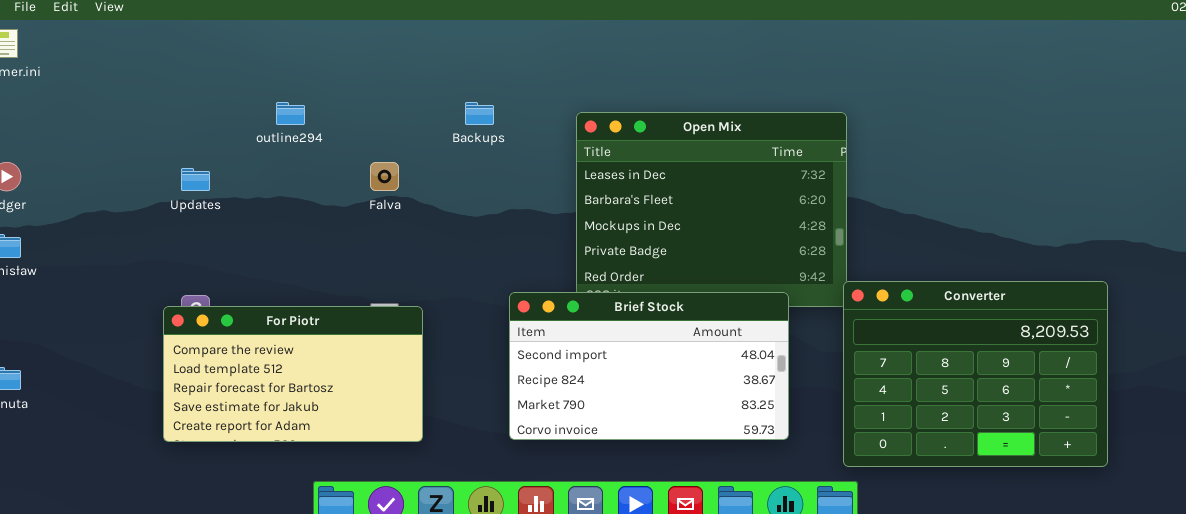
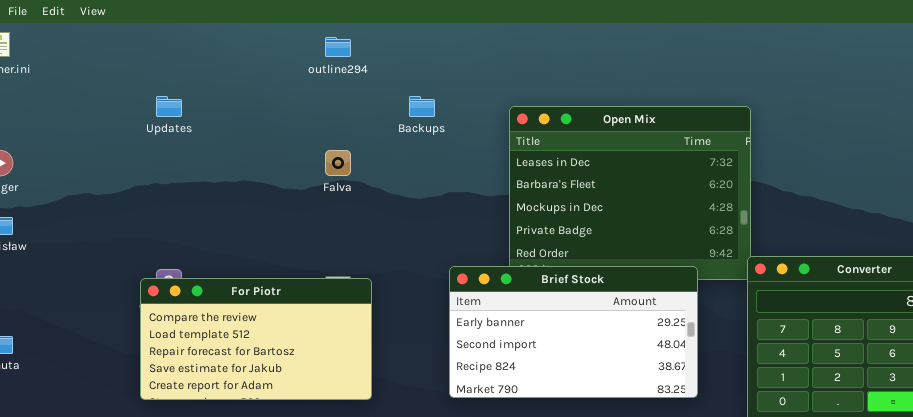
outline294: [276,102,305,125] -> [325,37,351,57], moved
Updates: [181,168,210,191] -> [156,96,182,117], moved
Brief Stock: [509,292,789,440] -> [449,266,698,398], scrolled up 1 row

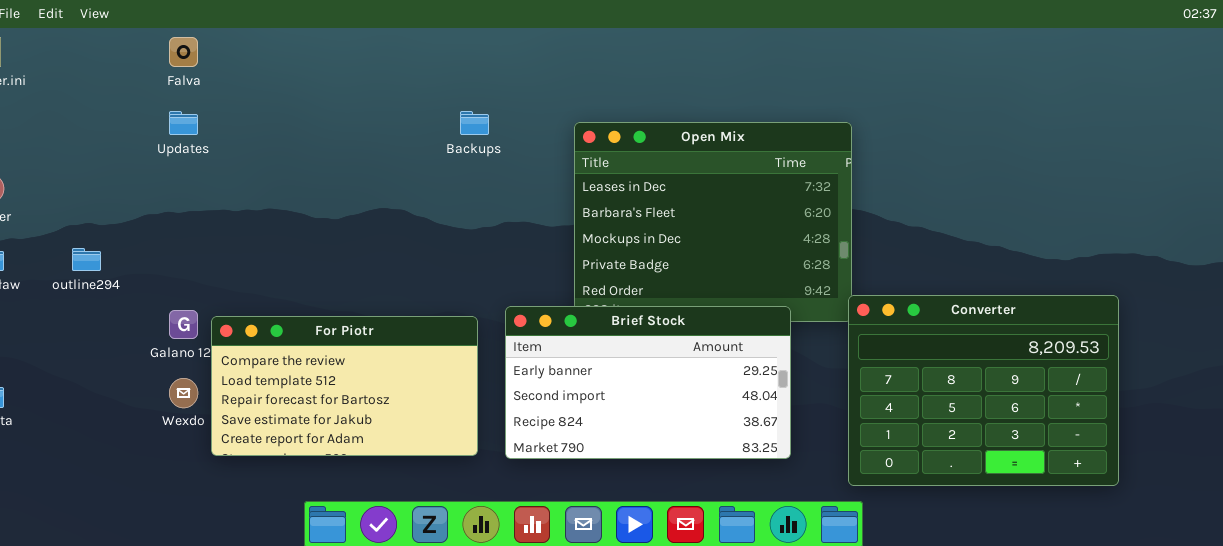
outline294: [325,37,351,57] -> [72,248,101,271], moved
Falva: [325,150,351,176] -> [169,37,198,67], moved
For Piotr: [140,278,372,400] -> [211,316,478,456], moved

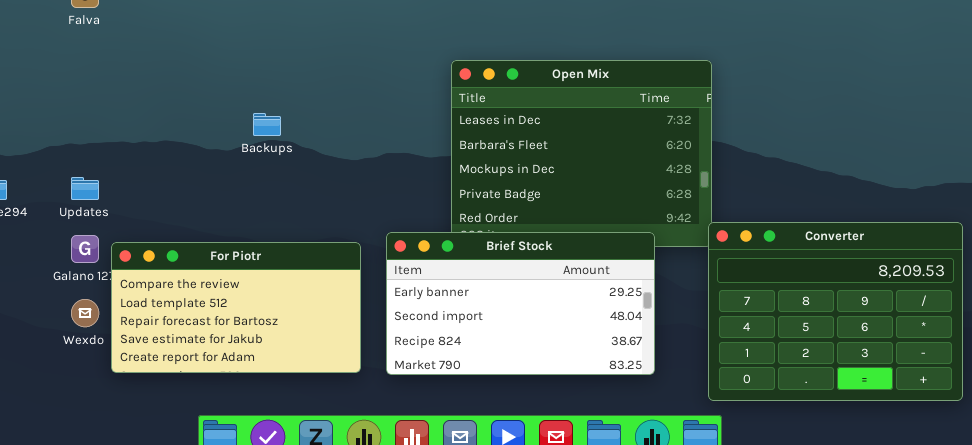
Updates: [169,111,198,135] -> [71,177,99,200], moved
Backups: [460,111,489,135] -> [253,113,281,136], moved

